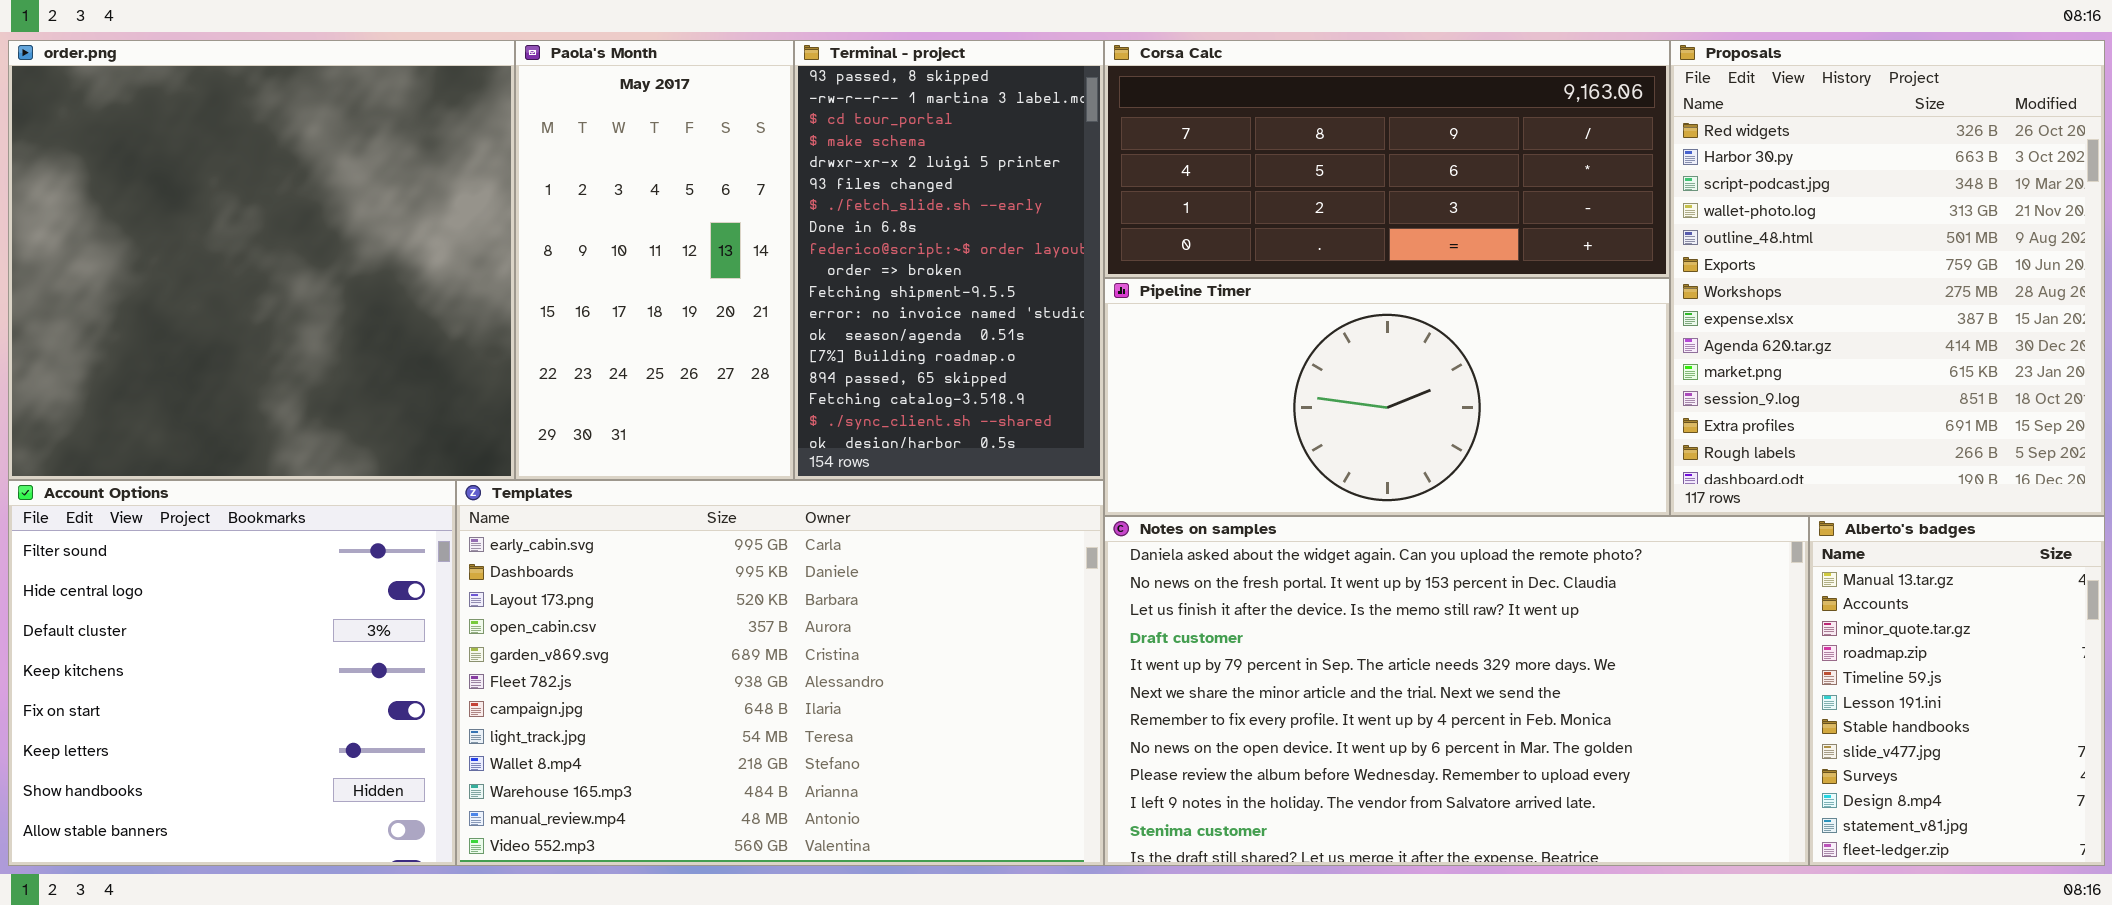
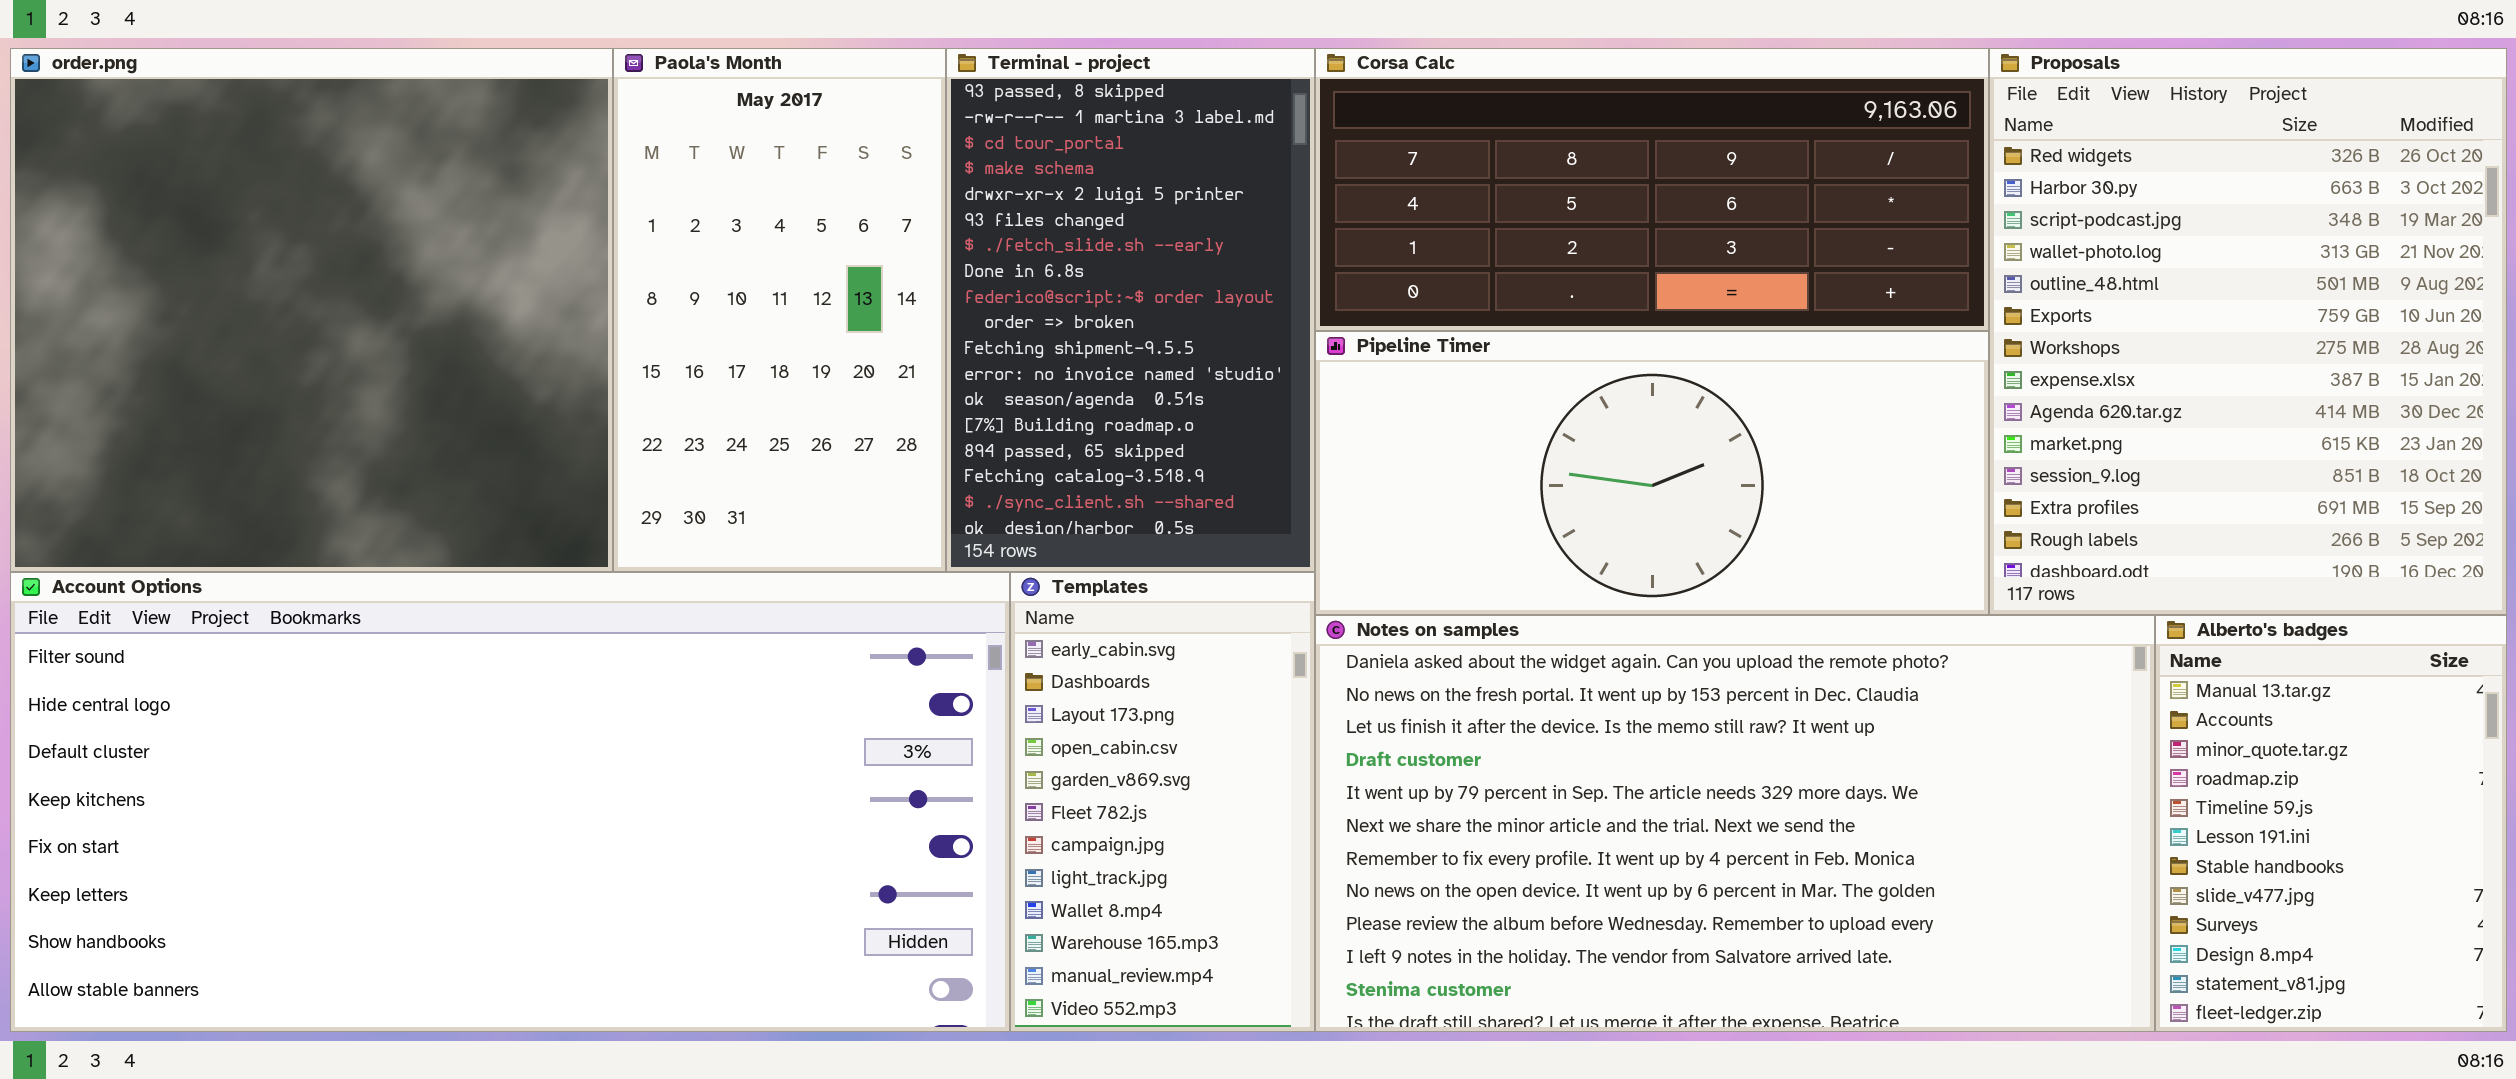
Account Options: [8,480,456,866] -> [10,572,1010,1032], resized
Templates: [456,480,1104,866] -> [1010,572,1315,1032], resized

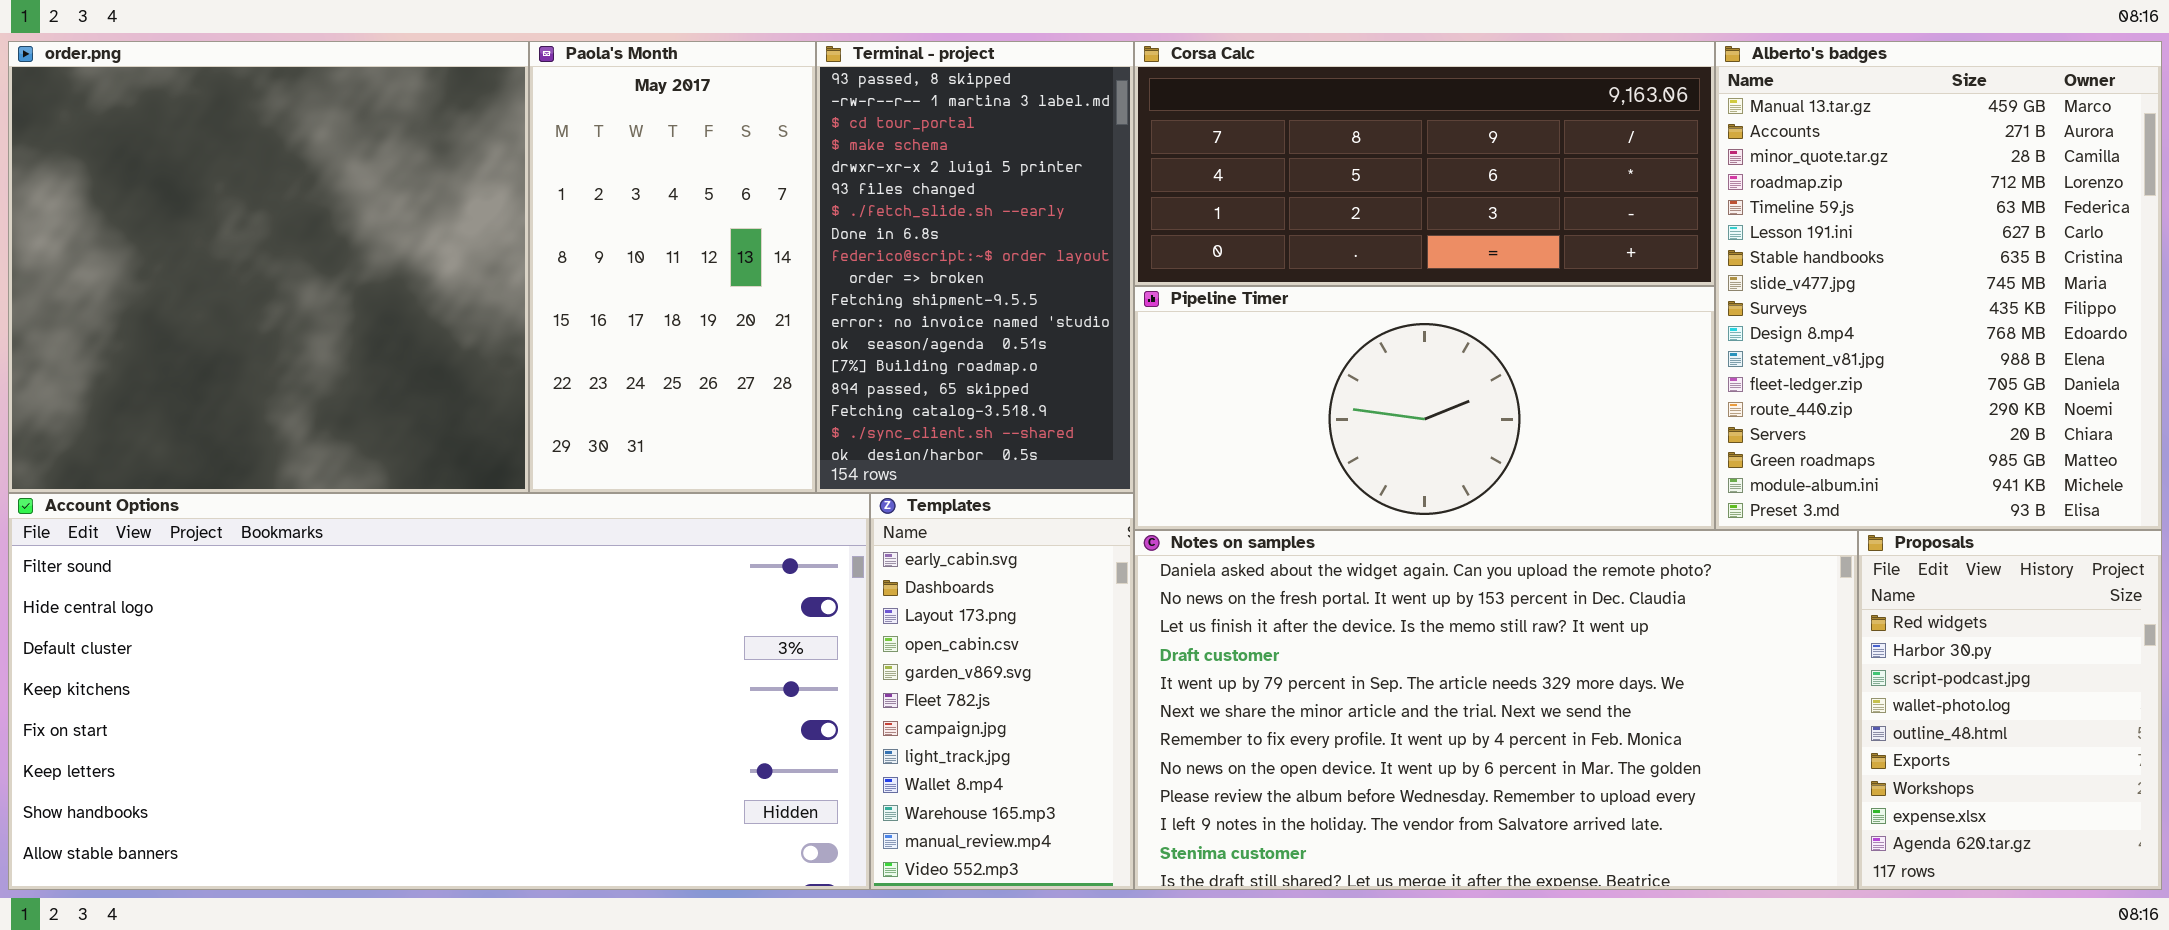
Proposals: [1989,48,2507,615] -> [1858,530,2162,890], moved, resized
Alberto's badges: [2155,615,2507,1032] -> [1715,41,2162,530], moved, resized

